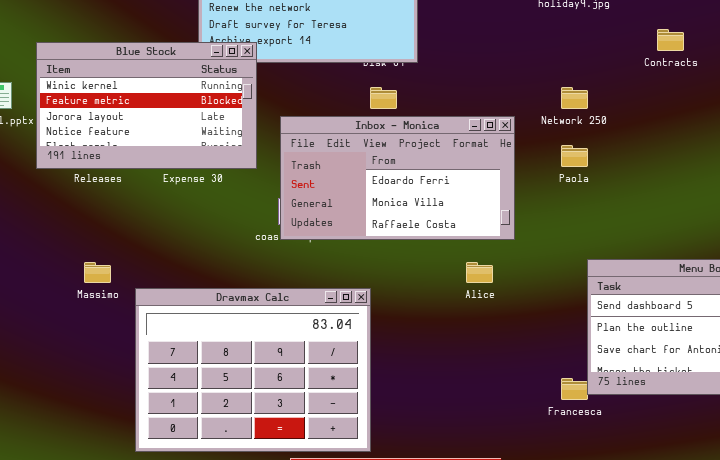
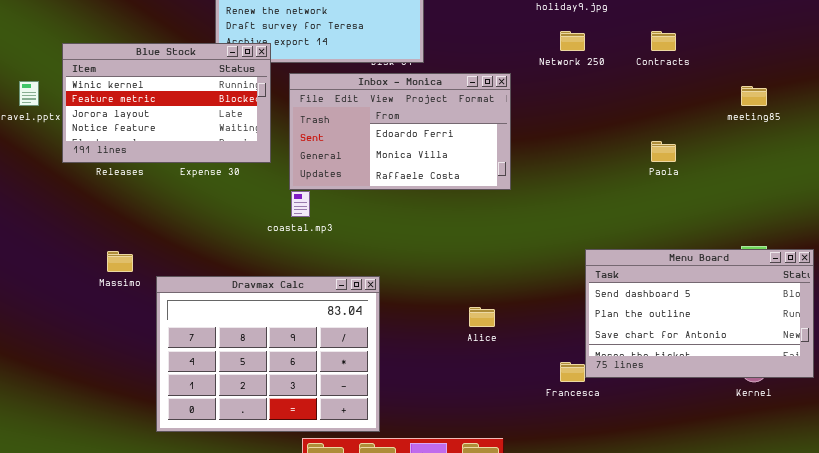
Network 250: [561,87,588,109] -> [560,31,585,51], moved
Inbox - Monica: [280,116,515,240] -> [289,73,511,190], moved
Paola: [561,145,588,167] -> [651,141,676,162], moved
Alice: [466,262,493,283] -> [469,307,495,327], moved

